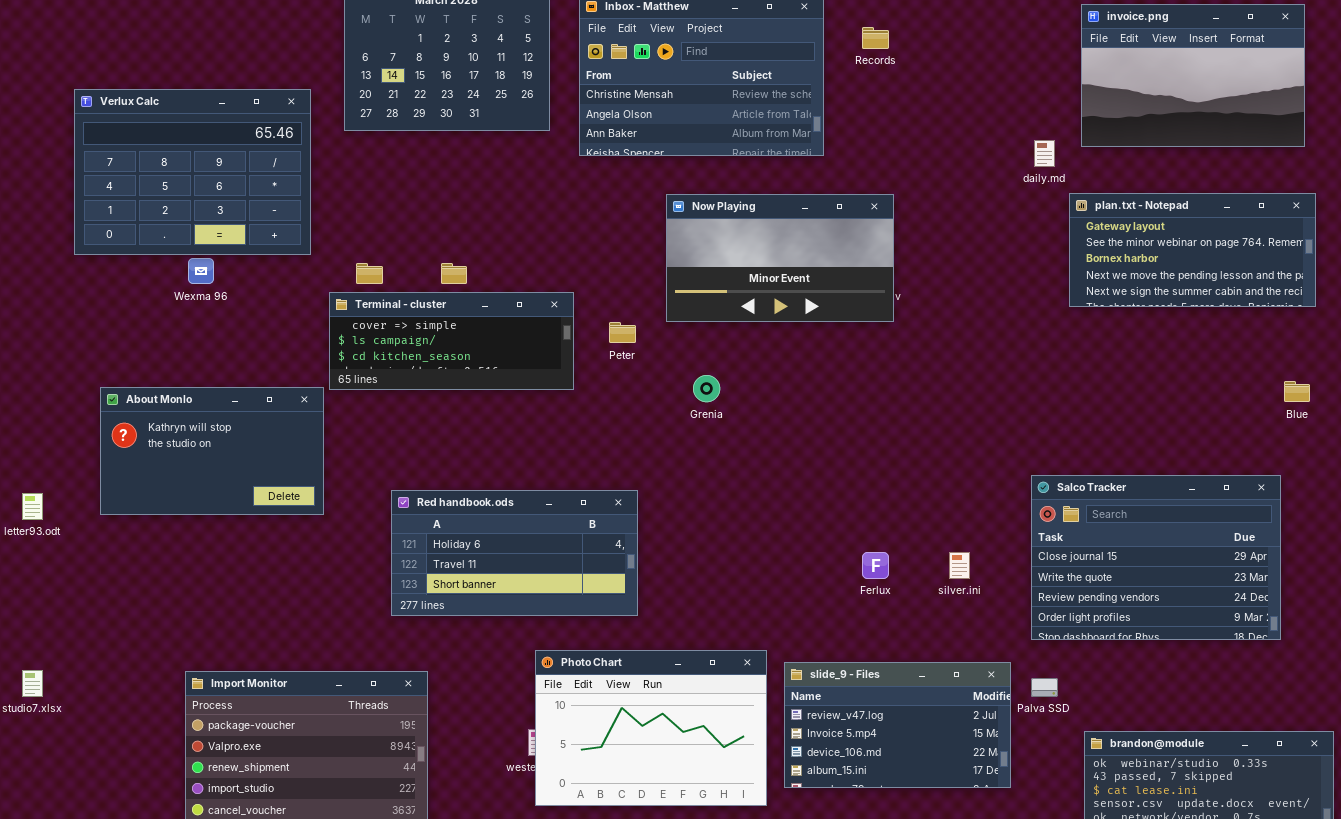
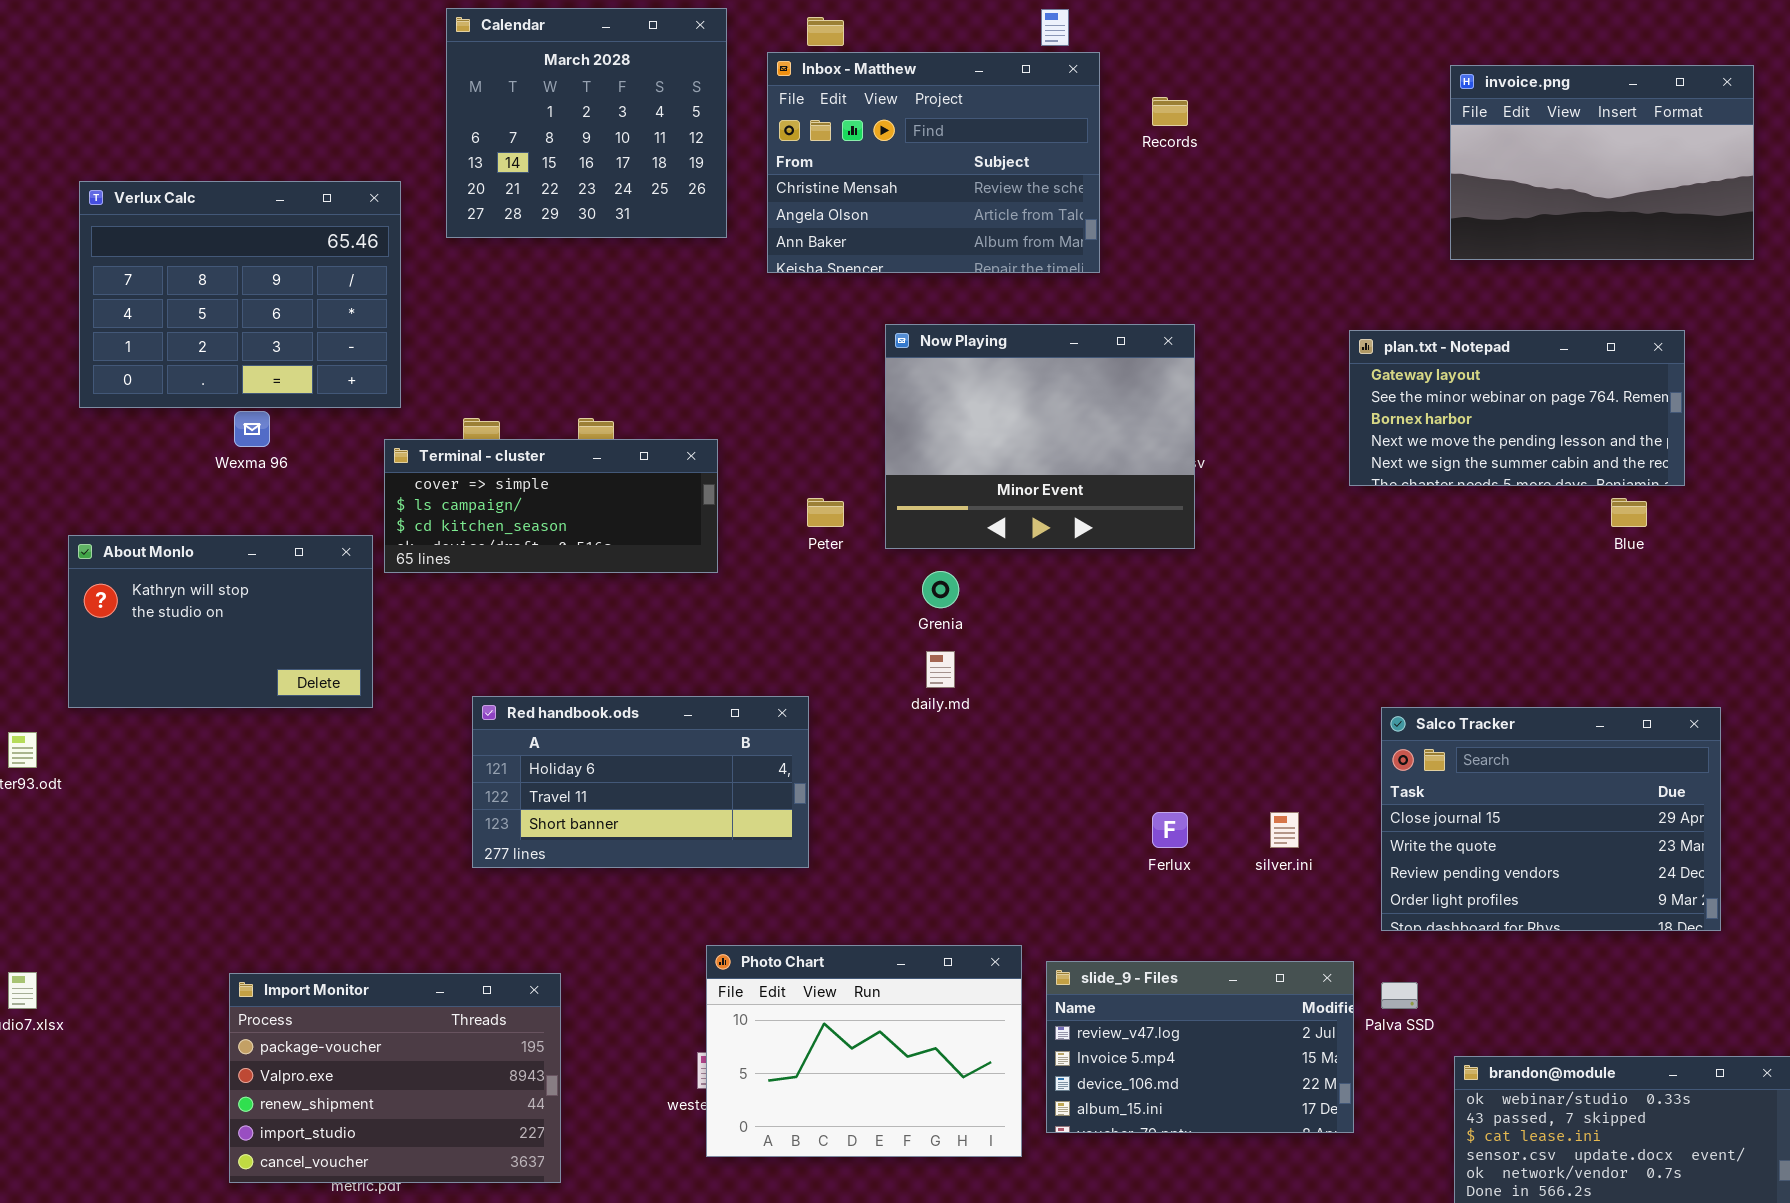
daily.md: [1034,140,1055,167] -> [926,651,955,688], moved
plan.txt - Notepad: [1069,193,1316,307] -> [1349,330,1685,486], moved
Now Playing: [666,194,894,322] -> [885,324,1195,549], resized
Terminal - cluster: [329,292,574,390] -> [384,439,718,573], moved
Blue: [1284,381,1310,402] -> [1611,498,1647,527], moved
About Monlo: [100,387,324,515] -> [68,535,373,708], moved
Red handbook.ods: [391,490,638,616] -> [472,696,809,868], moved

